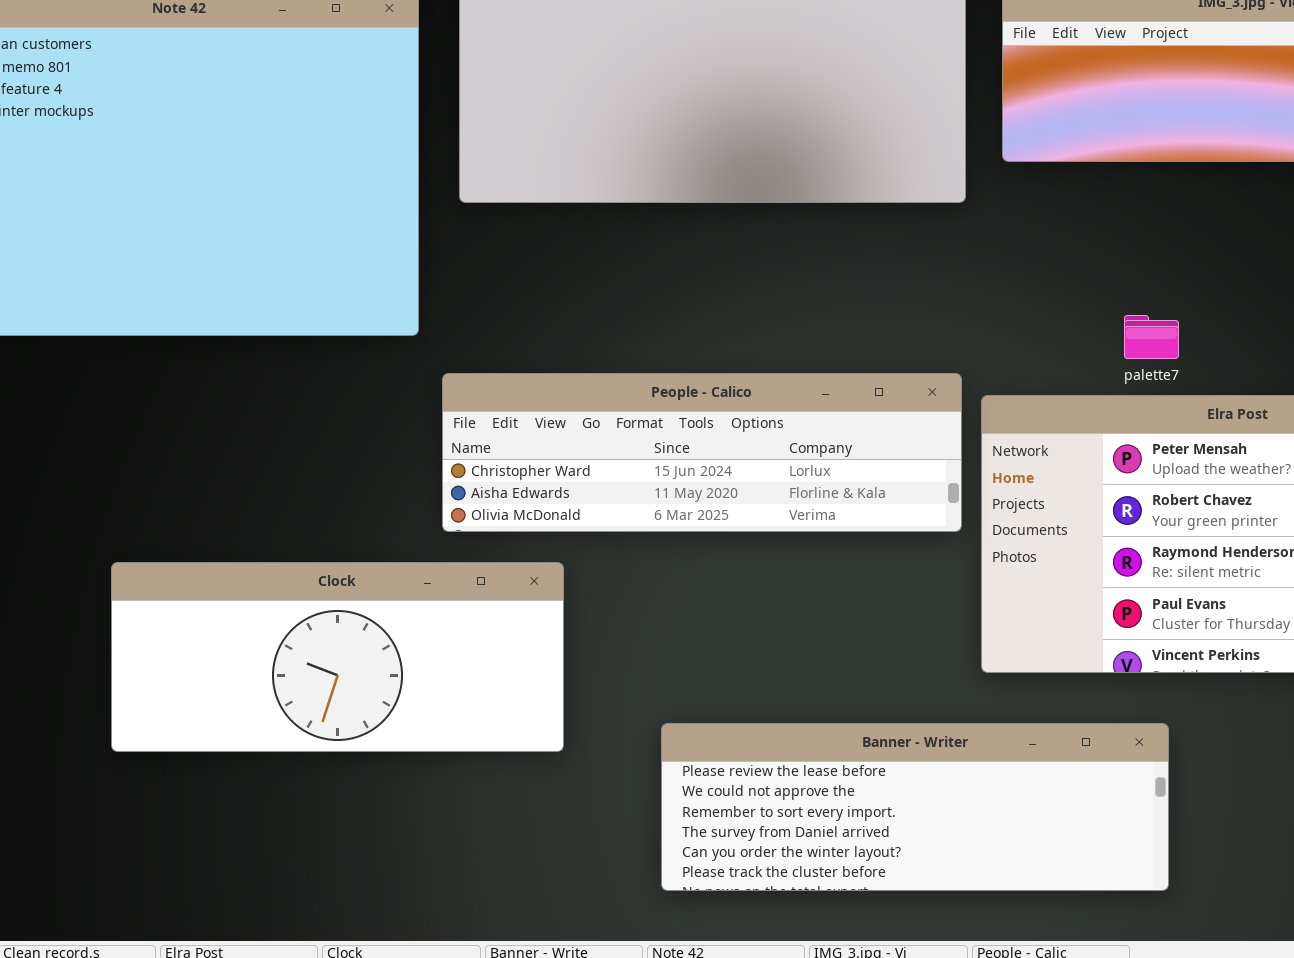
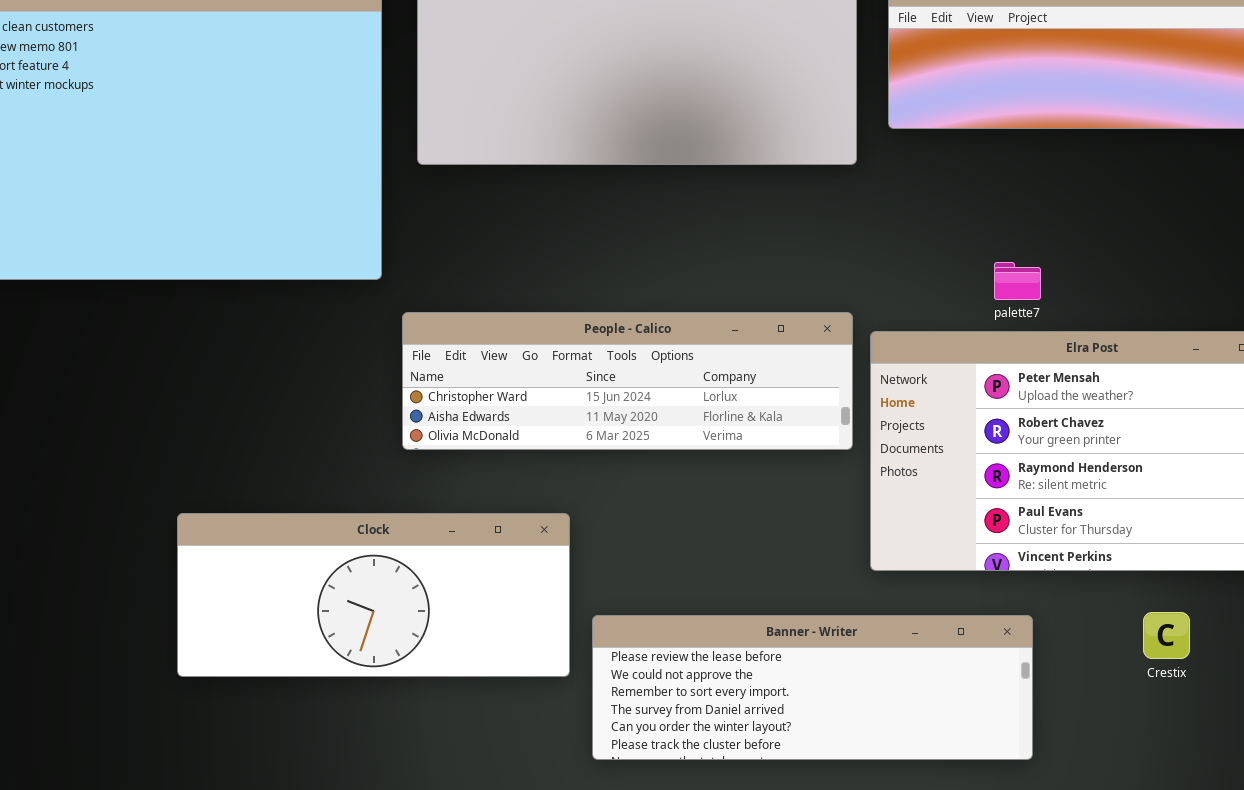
Clock: [111,562,564,752] -> [177,513,570,677], moved

